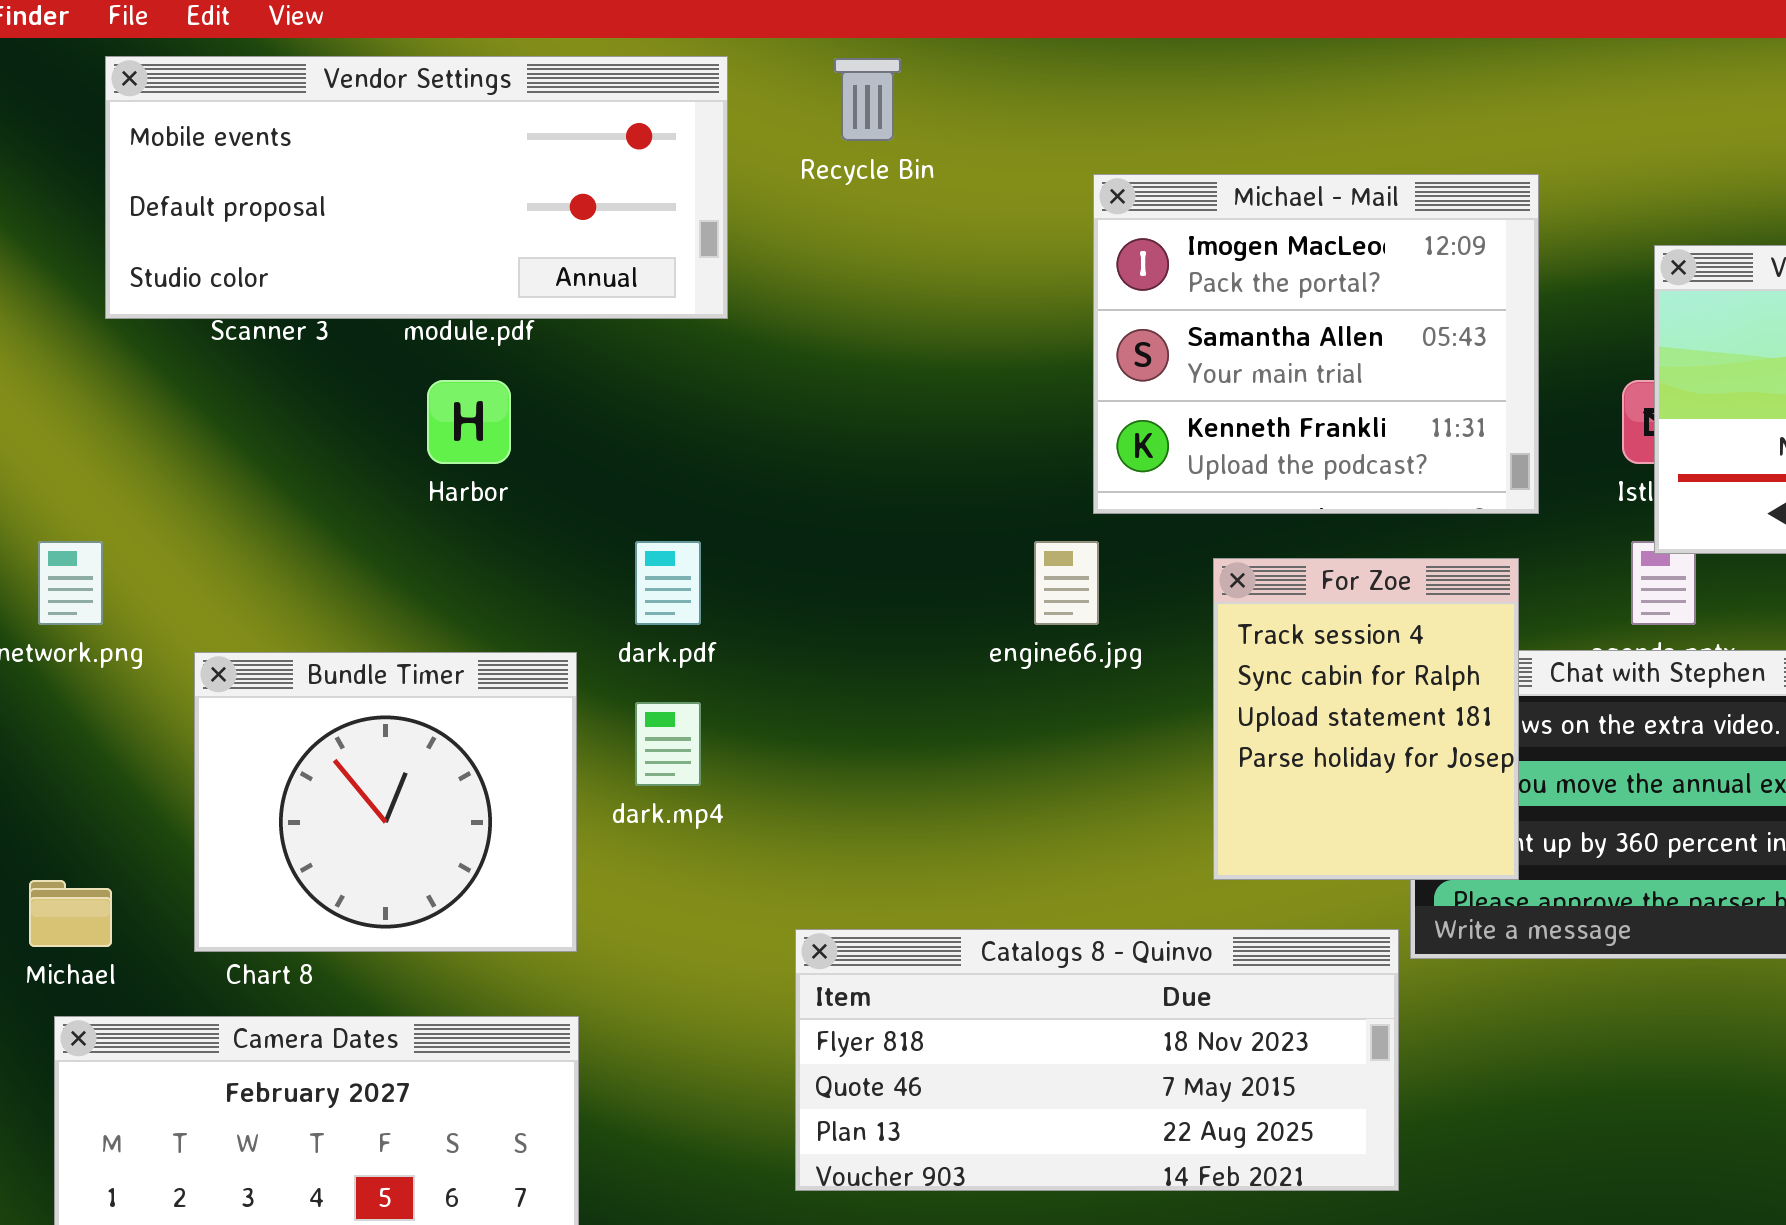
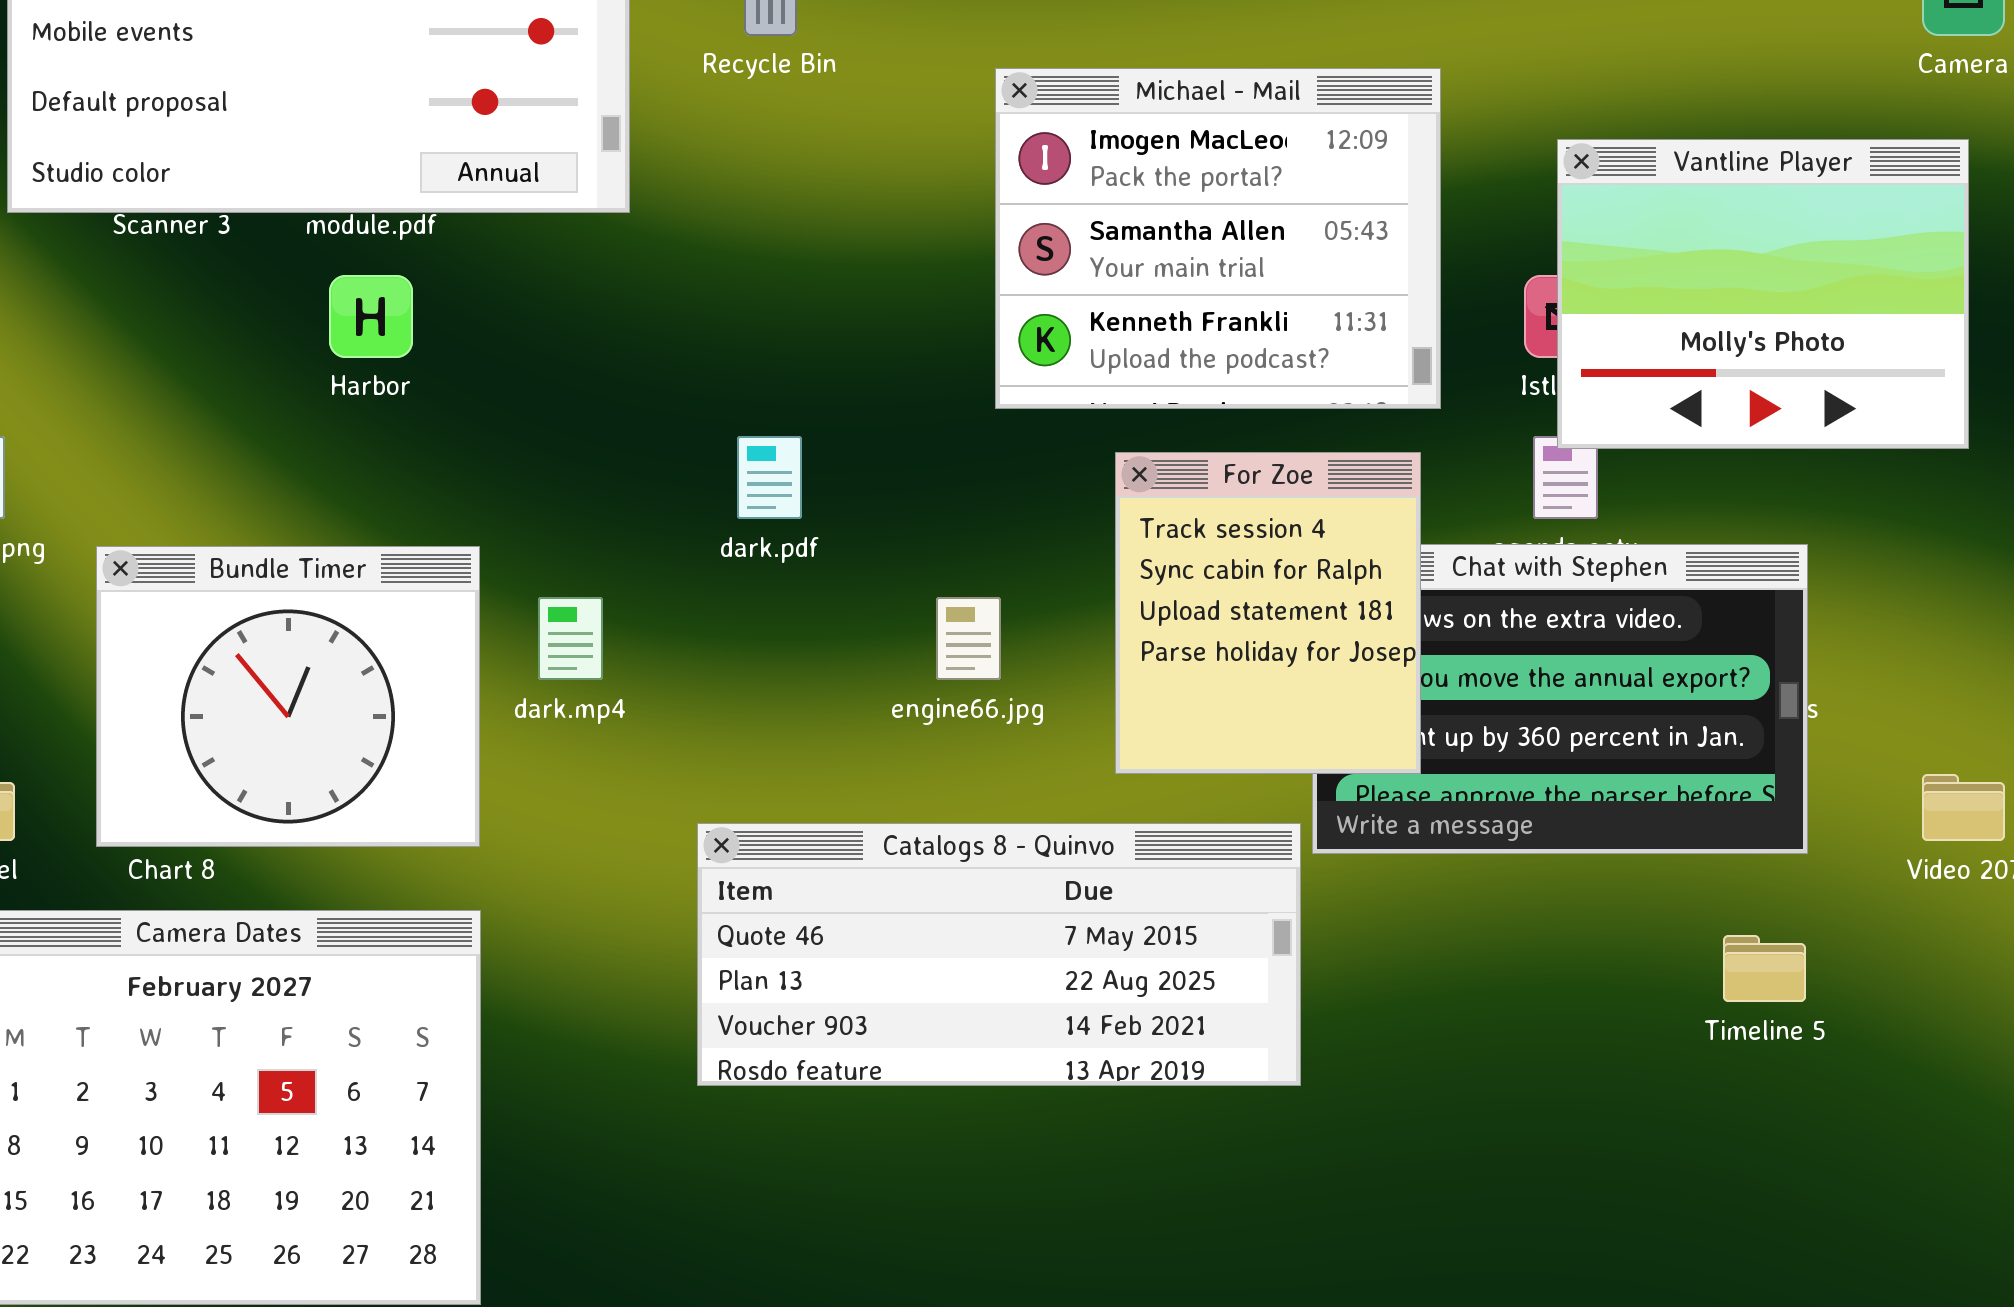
dark.pdf: [635,541,701,625] -> [737,436,802,519], moved
engine66.jpg: [1034,541,1099,625] -> [936,597,1001,680], moved
Catalogs 8 - Quinvo: [795,929,1399,1191] -> [697,823,1301,1086], scrolled down 1 row

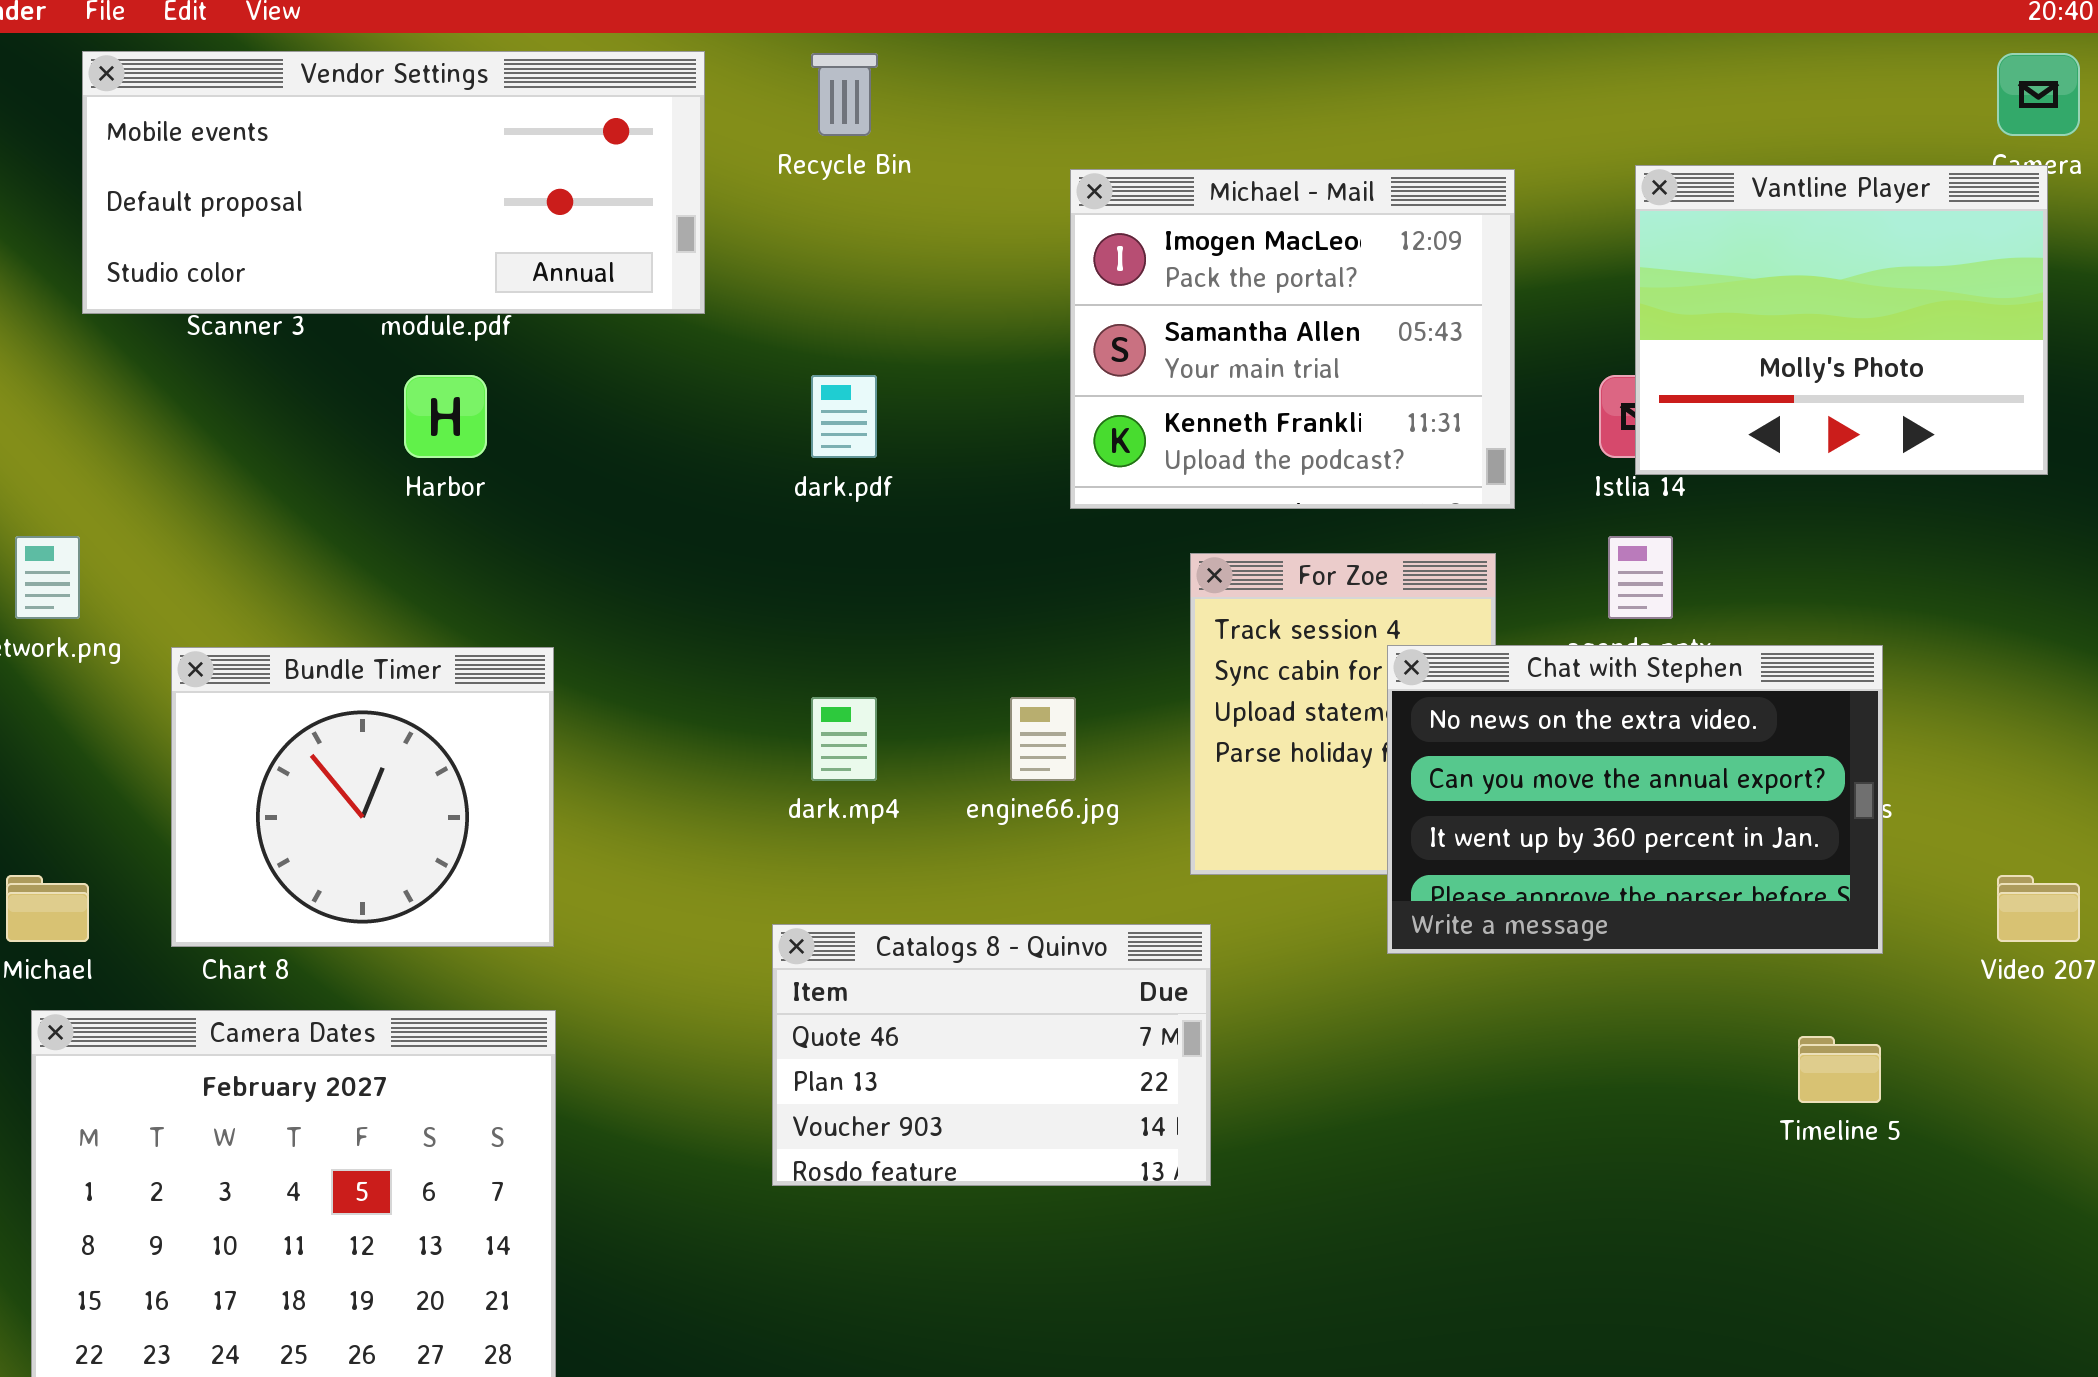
Vantline Player: [1557,139,1969,449] -> [1635,165,2048,475], moved
dark.pdf: [737,436,802,519] -> [811,375,877,458], moved
Chat with Stephen: [1312,544,1808,854] -> [1387,645,1883,954], raised
dark.mp4: [538,597,603,680] -> [811,697,877,781], moved
Catalogs 8 - Quinvo: [697,823,1301,1086] -> [772,924,1211,1186], resized

